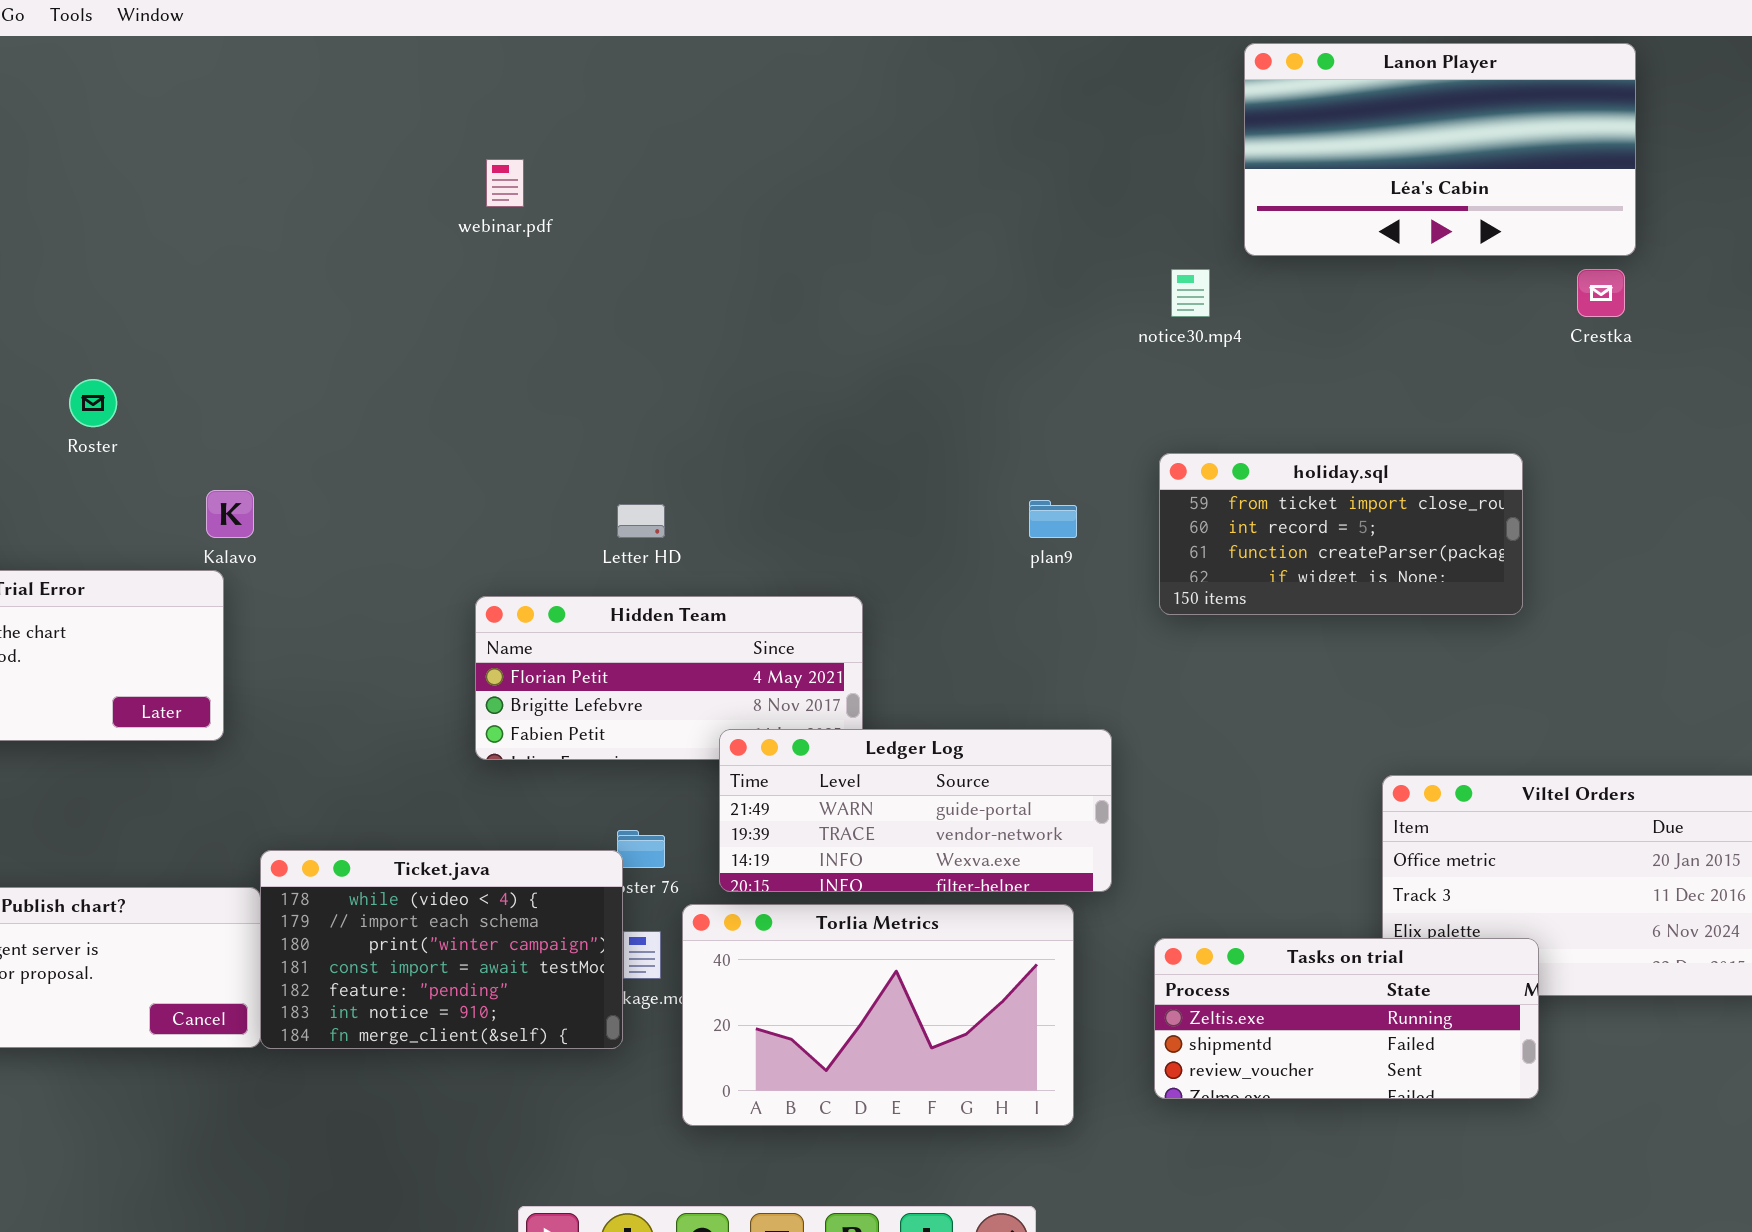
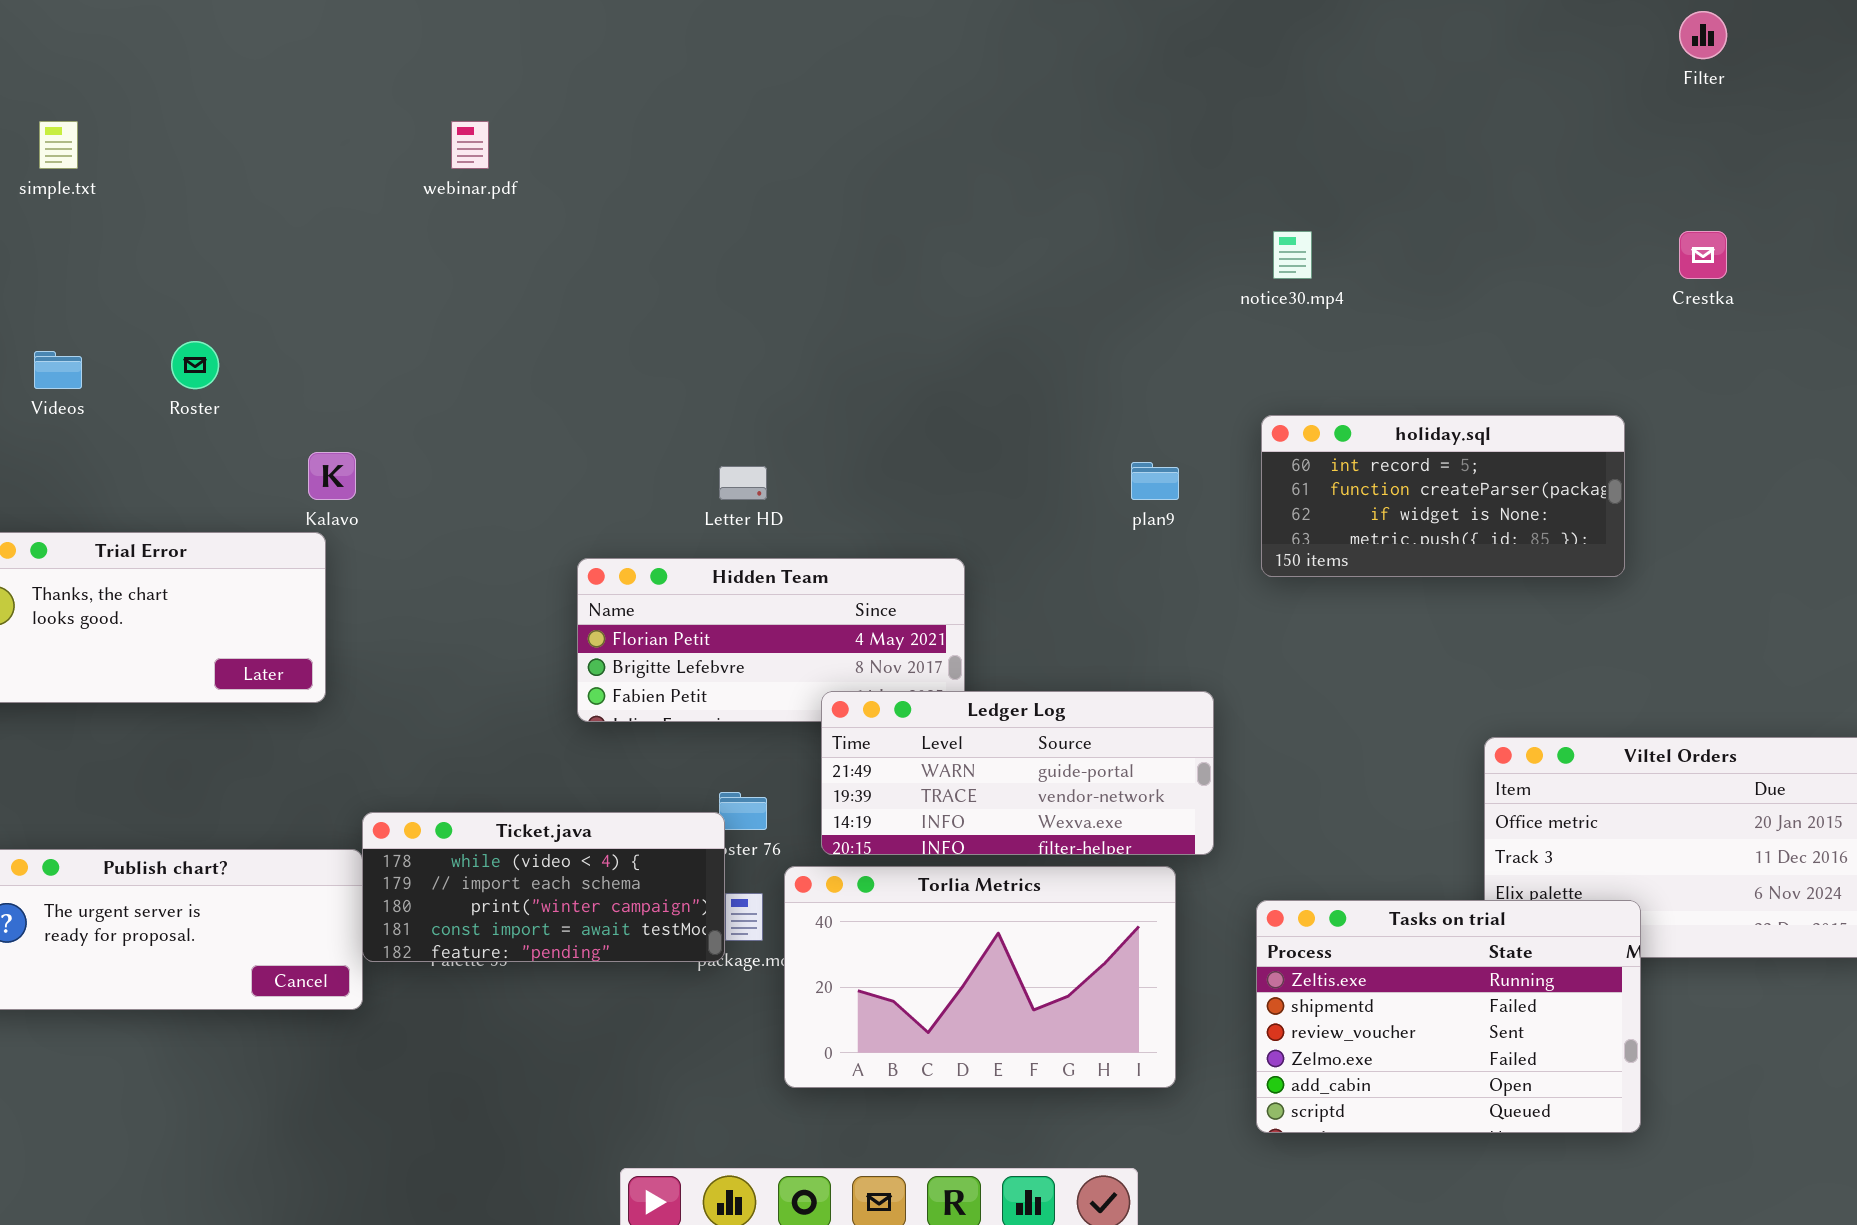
Lanon Player: [1244,43,1636,256] -> none, closed
webinar.pdf: [486,159,524,207] -> [451,121,489,169], moved
holiday.sql: [1159,453,1523,615] -> [1261,415,1625,577], scrolled down 1 row
Ticket.java: [260,850,623,1049] -> [362,812,725,962], resized
Tasks on trial: [1154,938,1539,1099] -> [1256,900,1641,1133], resized

